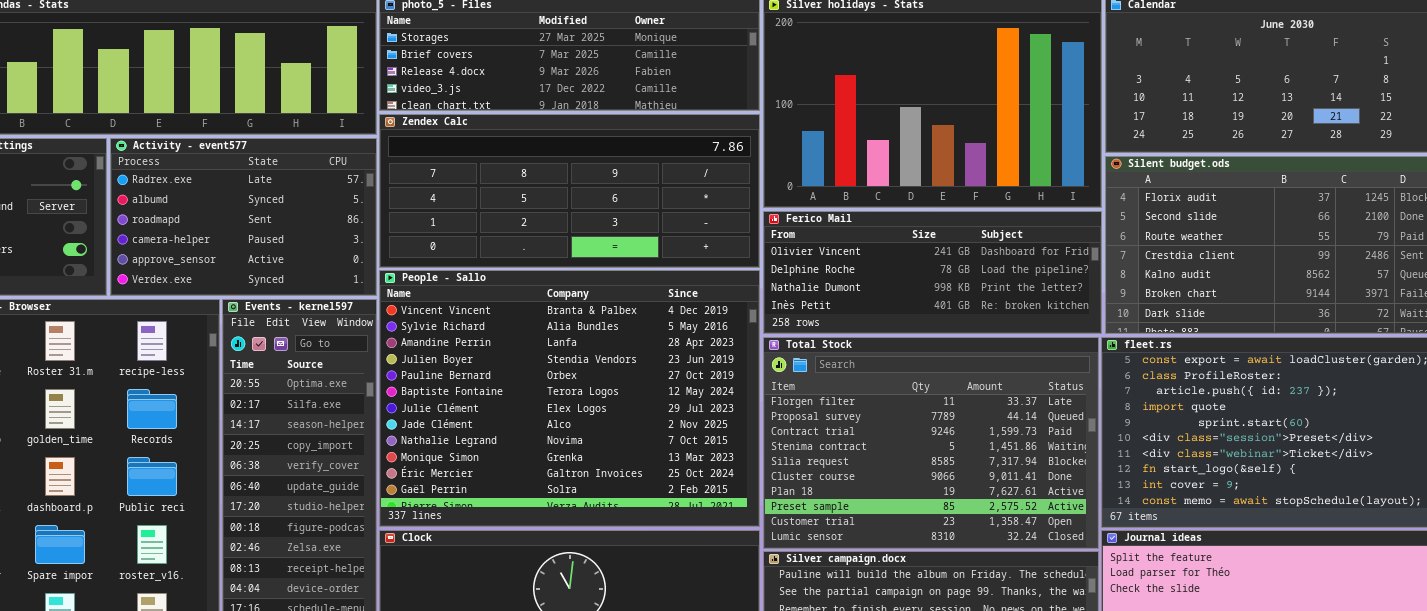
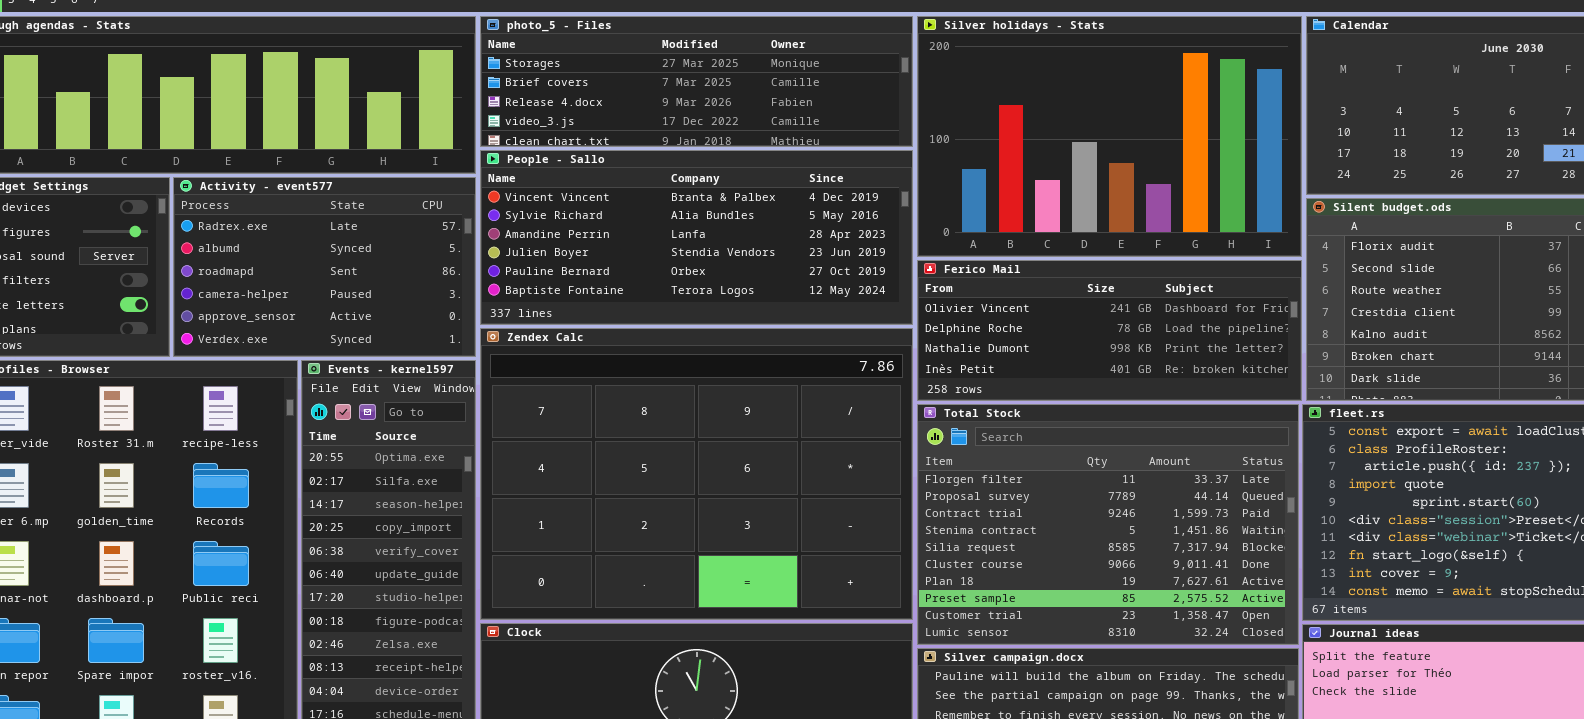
Zendex Calc: [379,114,760,268] -> [480,328,913,620], moved, resized
People - Sallo: [379,270,760,527] -> [480,150,913,325], moved, resized

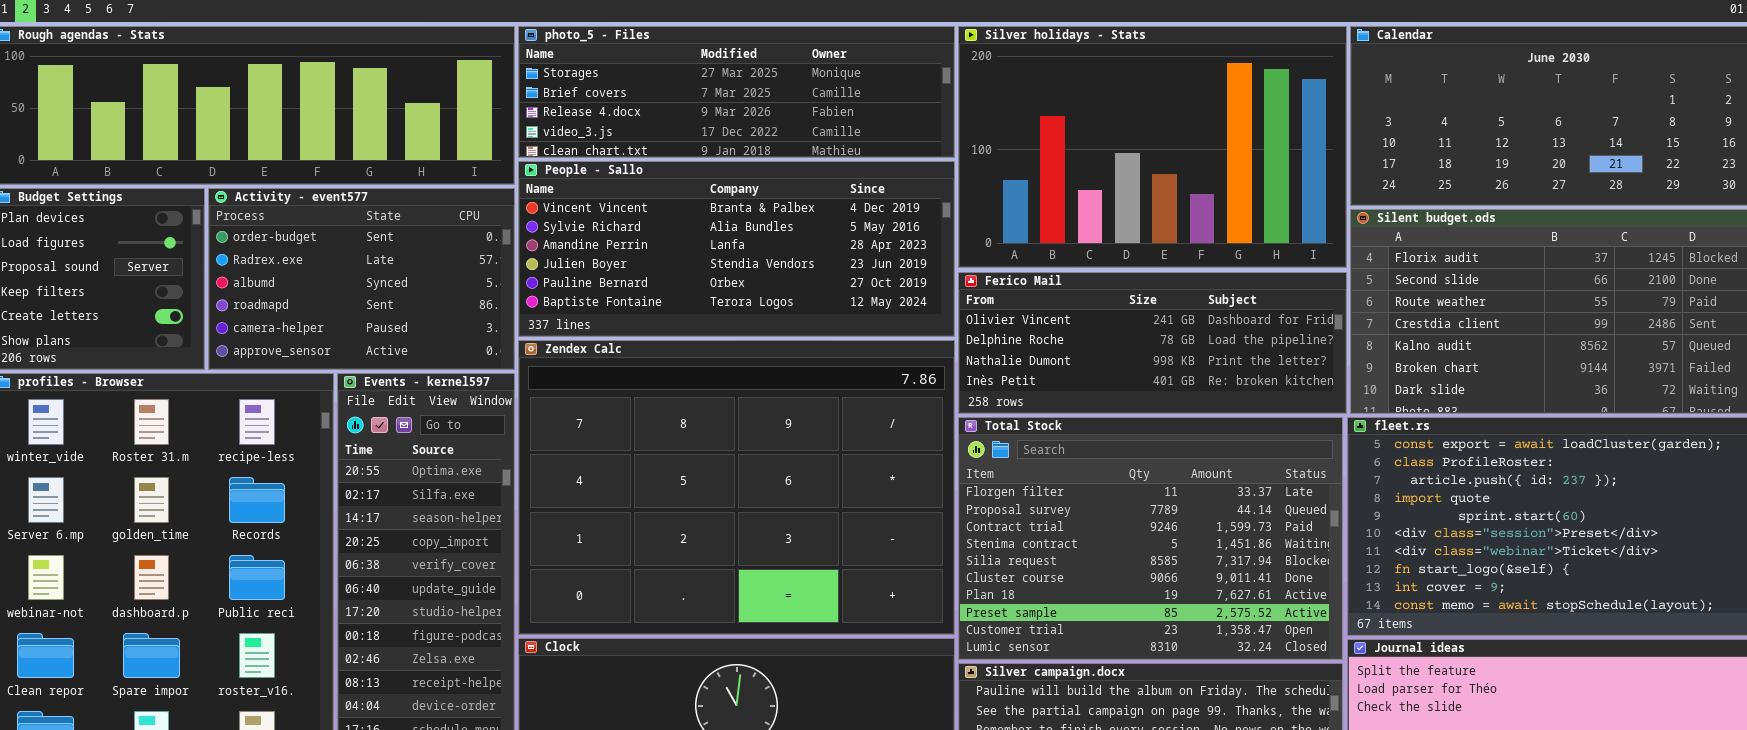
Activity - event577: [173,177,476,357] -> [208,188,515,370], scrolled up 1 row

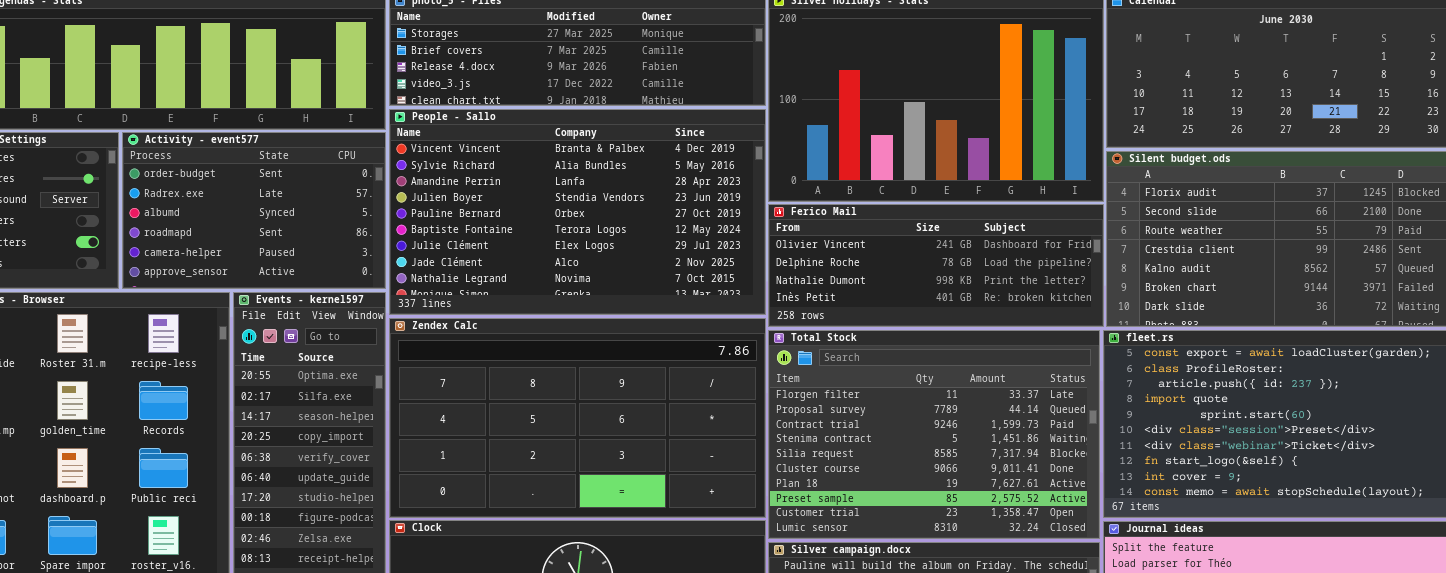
People - Sallo: [518,161,955,337] -> [389,109,766,315], resized
Zendex Calc: [518,340,955,635] -> [389,318,766,518], resized

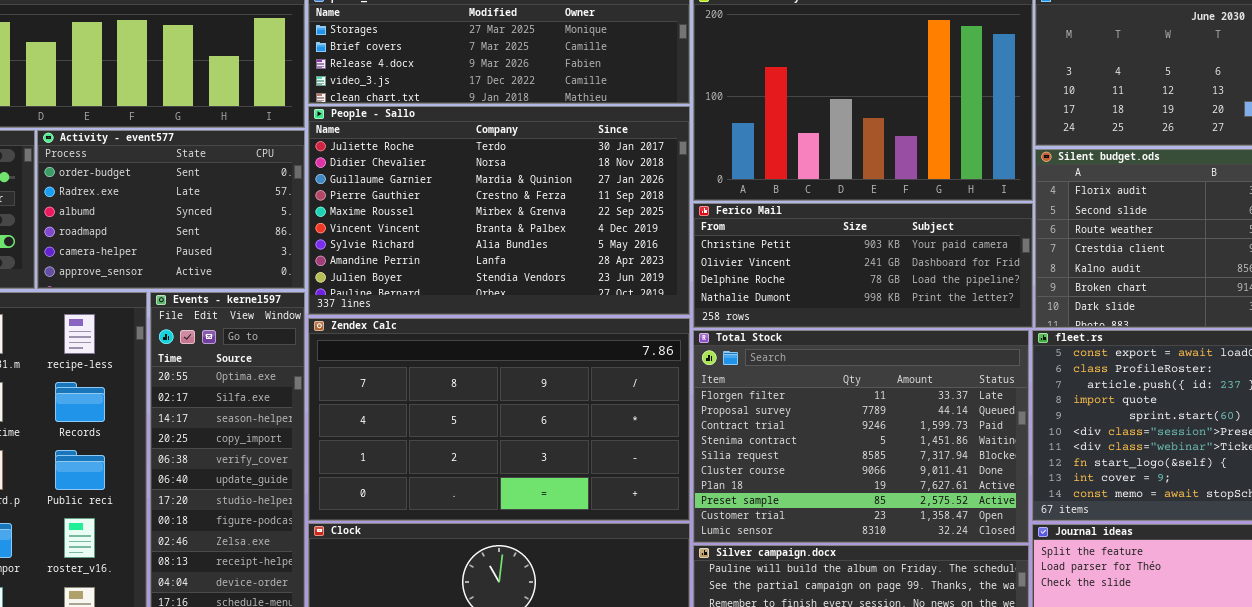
People - Sallo: [389,109,766,315] -> [308,106,690,315], scrolled up 5 rows
Ferico Mail: [768,204,1104,327] -> [693,203,1033,328], scrolled up 1 row

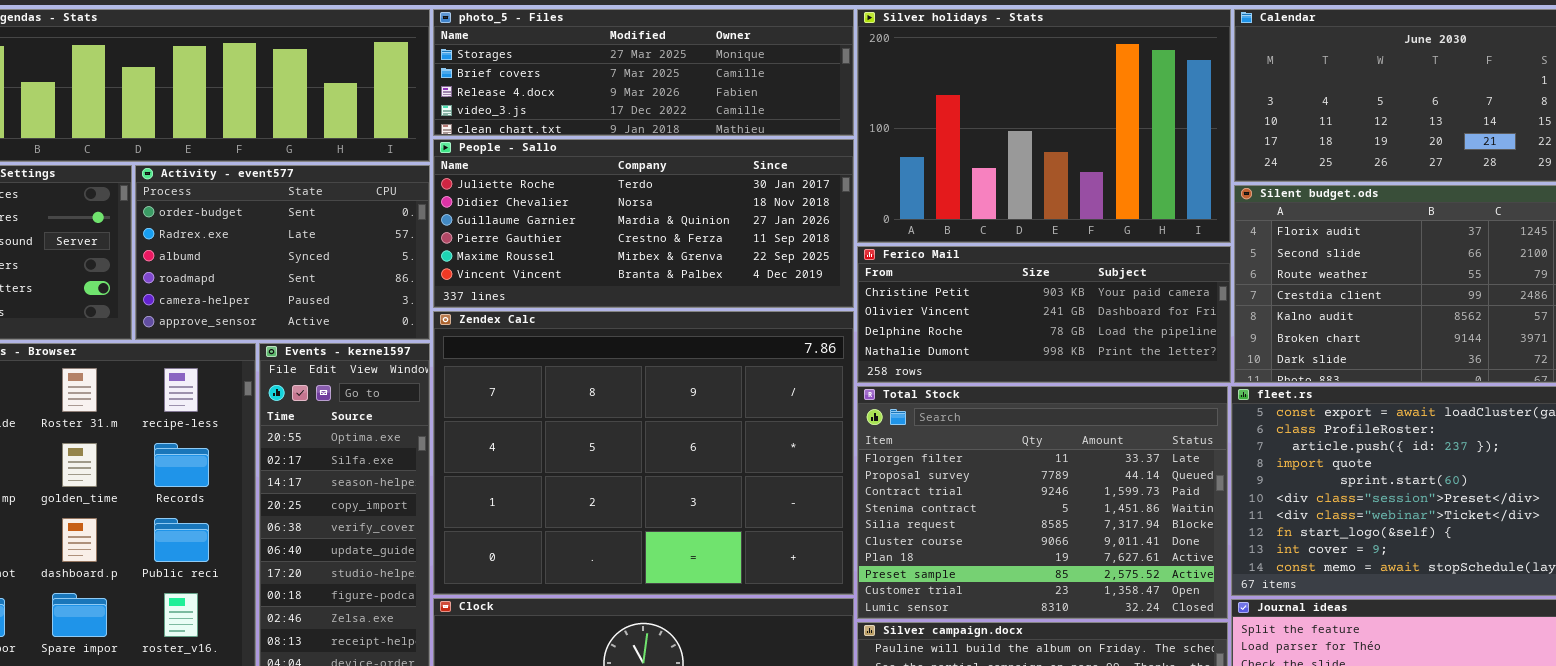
People - Sallo: [308,106,690,315] -> [433,139,854,308], resized
Zendex Calc: [308,318,690,521] -> [433,311,854,595], resized

